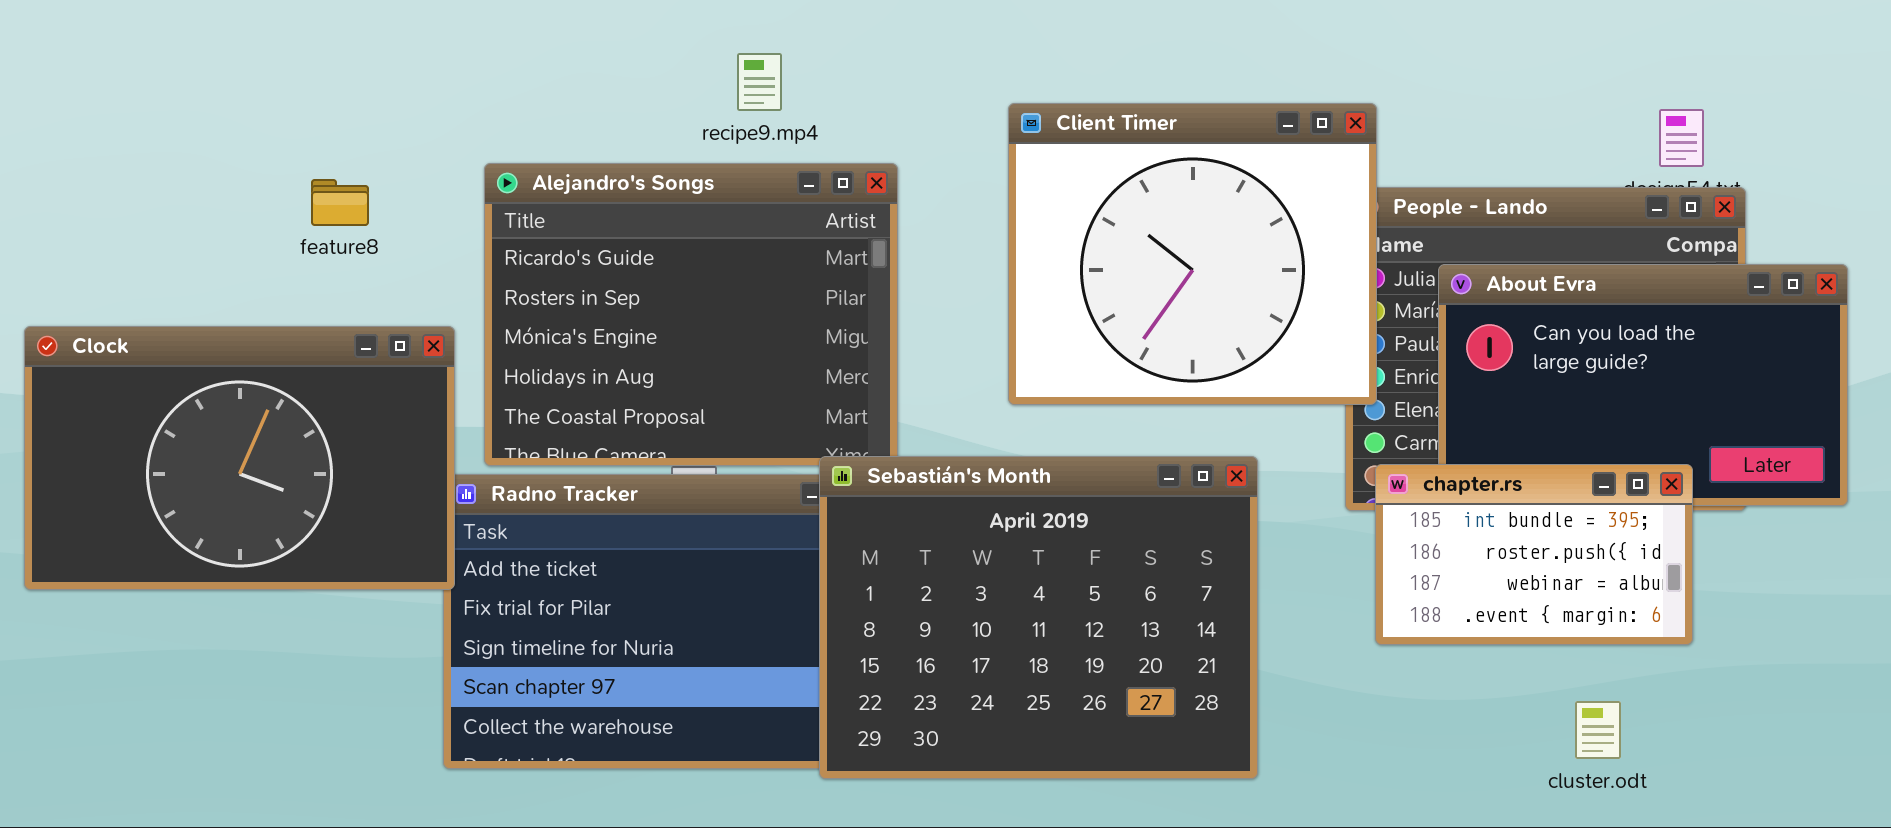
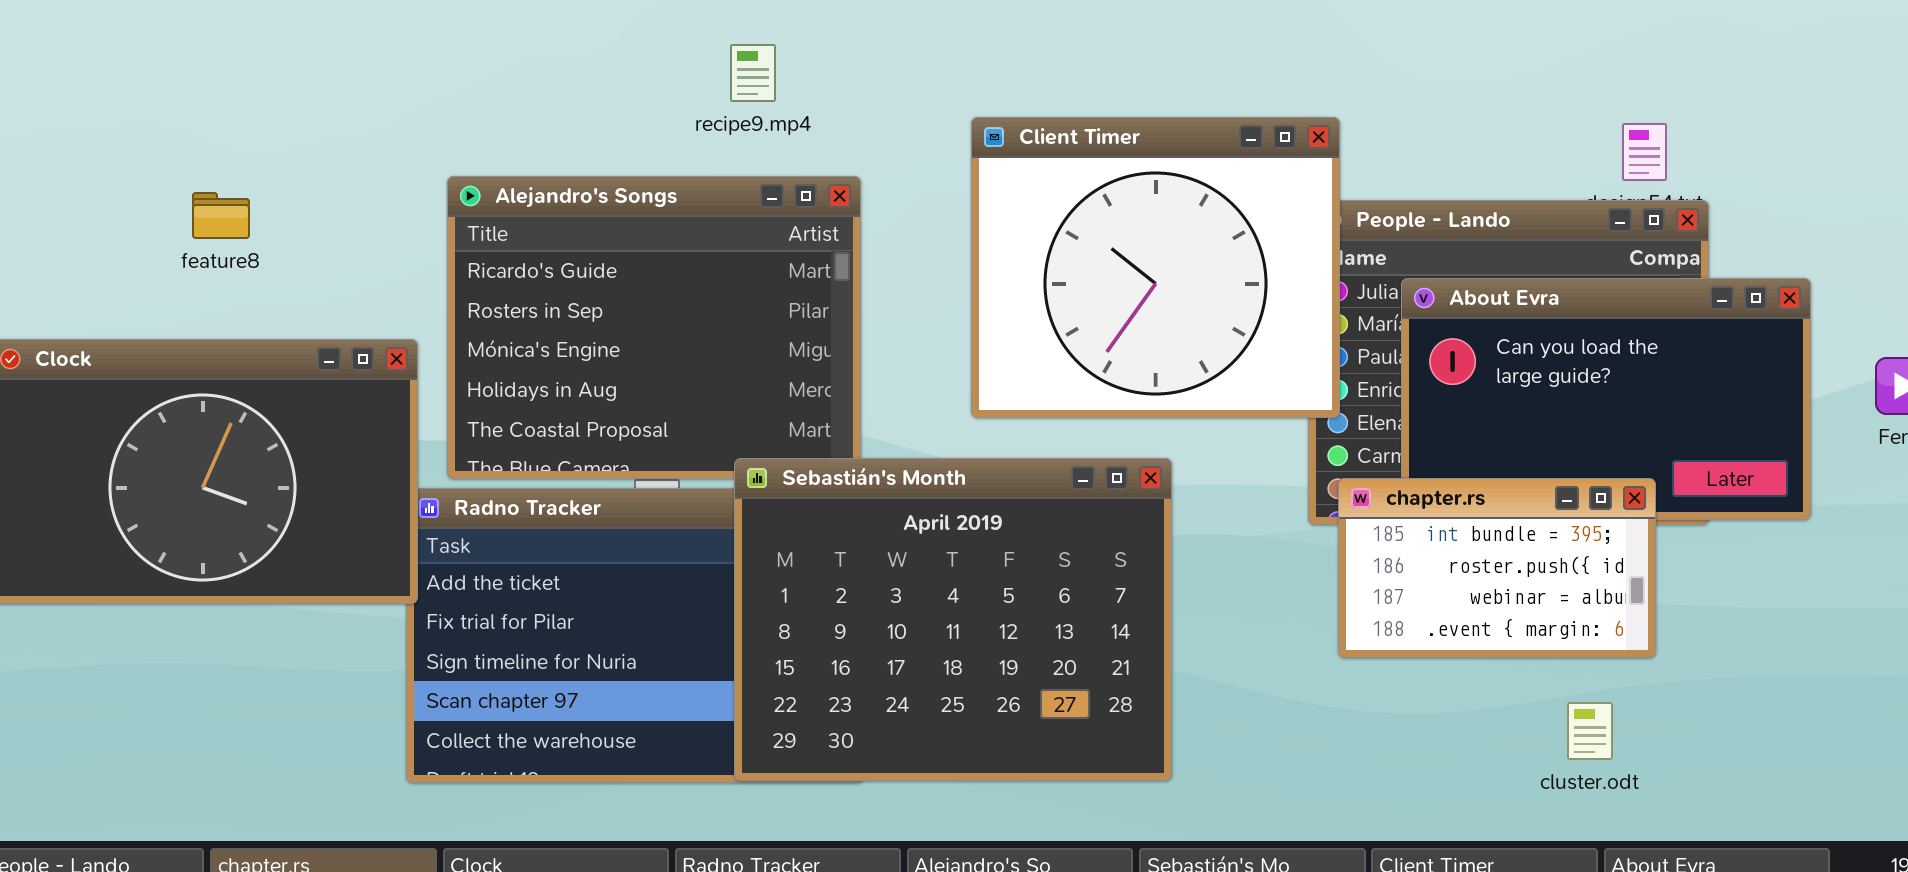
recipe9.mp4: [737,53,782,111] -> [730,44,776,102], moved
feature8: [311,179,369,226] -> [192,192,250,239], moved
Sebastián's Month: [819,456,1258,779] -> [734,458,1172,781], moved
cluster.odt: [1575,701,1621,759] -> [1567,702,1613,760], moved

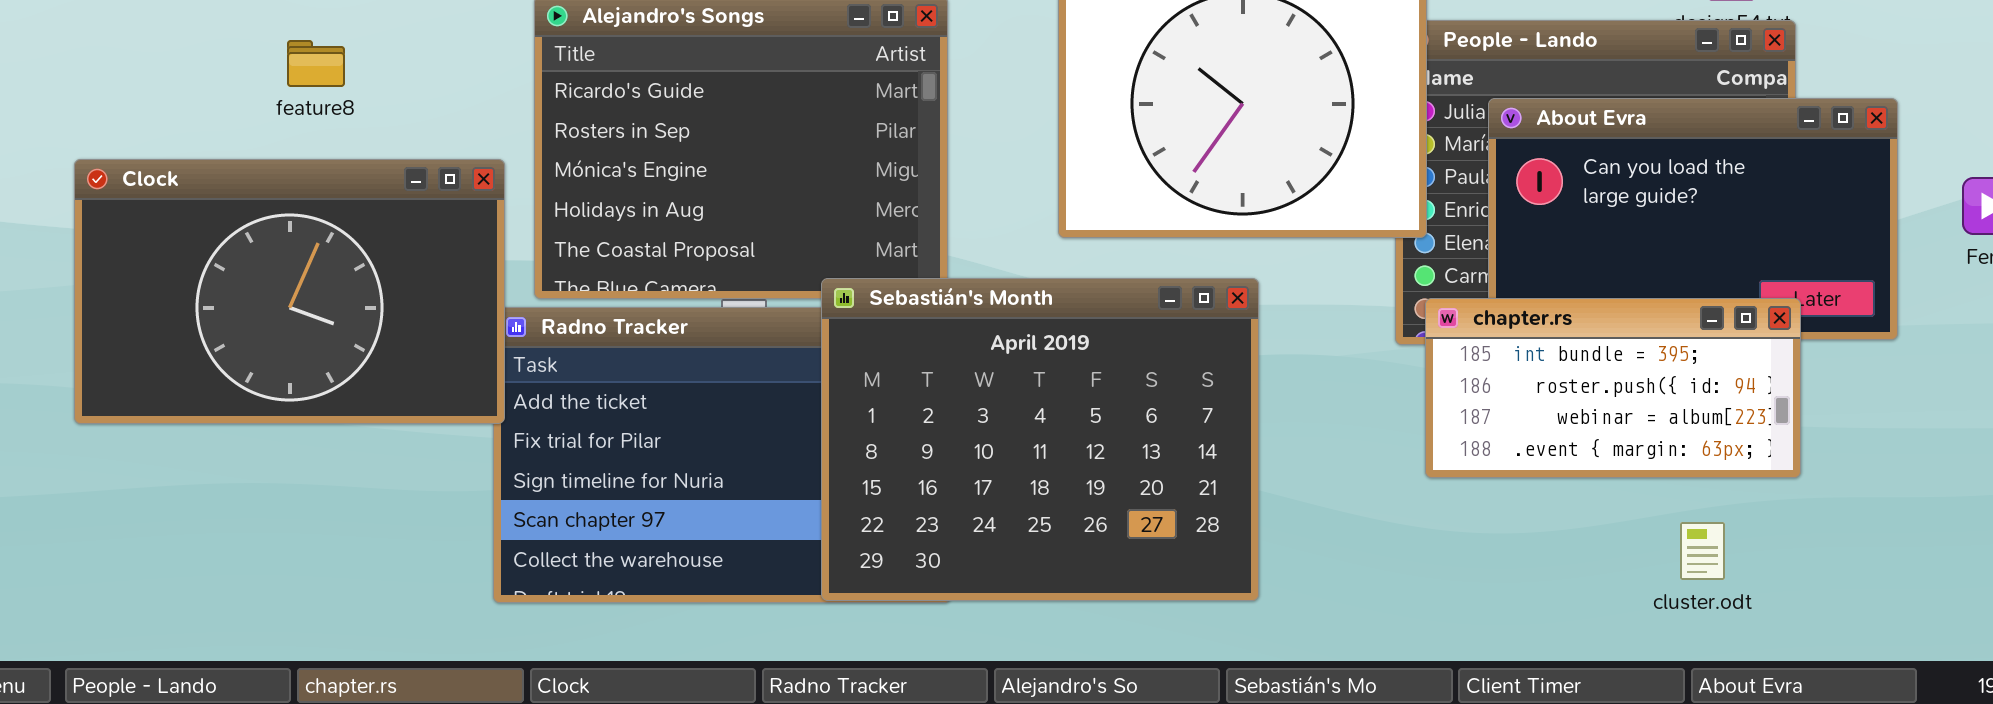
feature8: [192,192,250,239] -> [287,40,345,87], moved
chapter.rs: [1338,478,1656,658] -> [1425,298,1801,478], resized
cluster.odt: [1567,702,1613,760] -> [1680,522,1725,580], moved

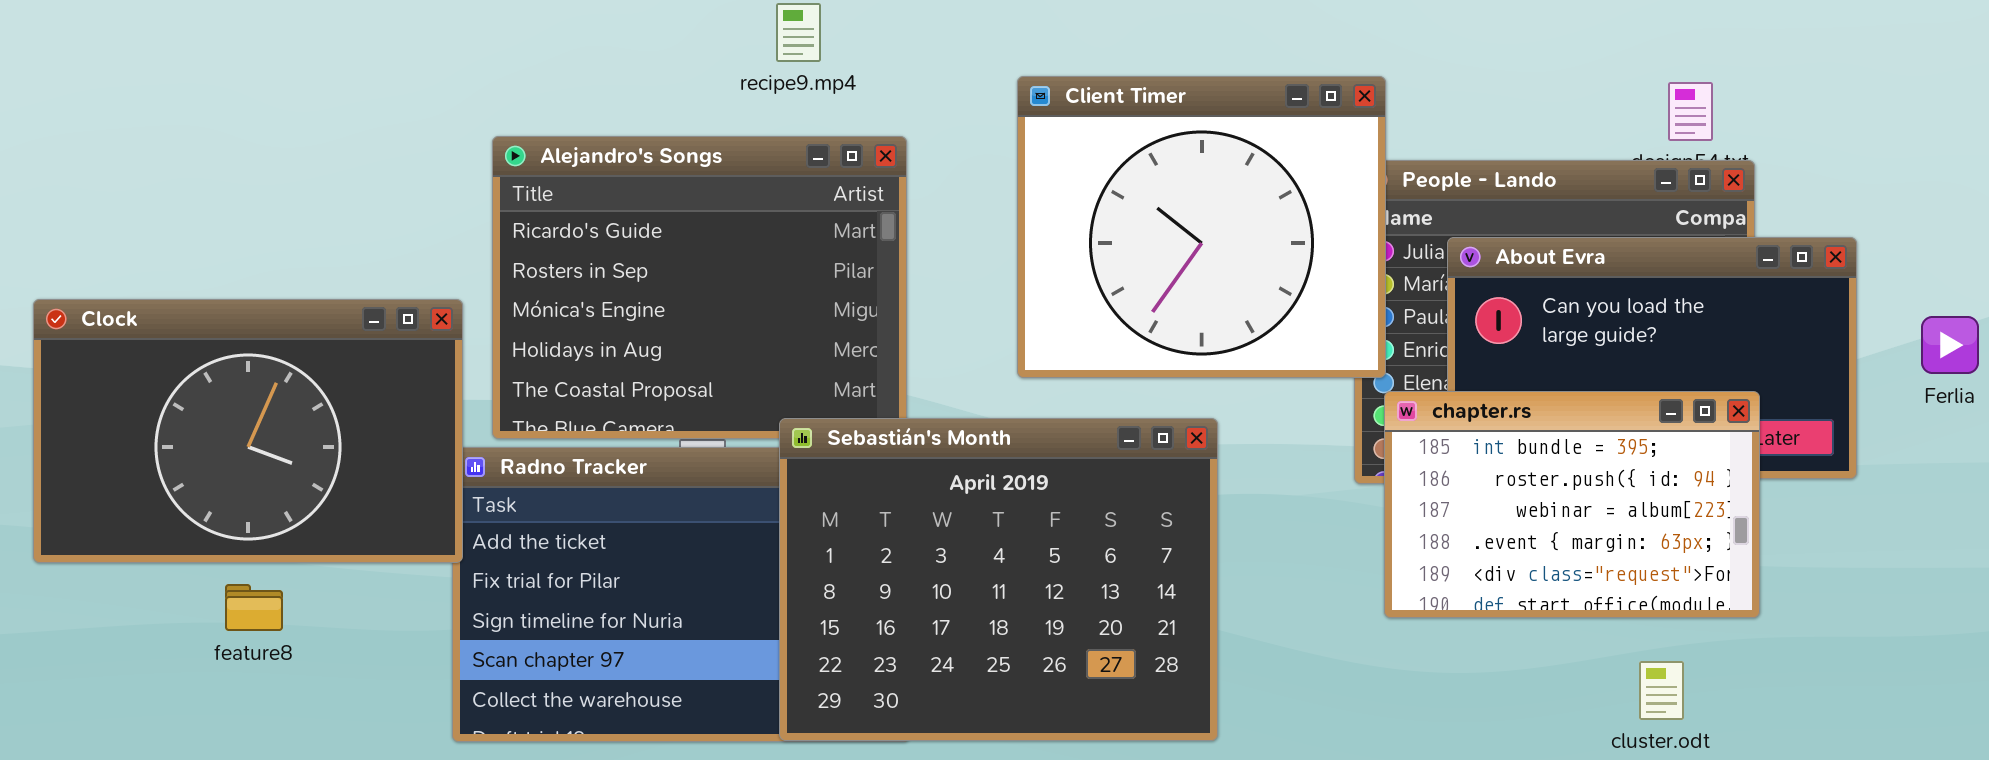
feature8: [287,40,345,87] -> [225,584,283,631], moved
chapter.rs: [1425,298,1801,478] -> [1384,391,1760,618], resized

